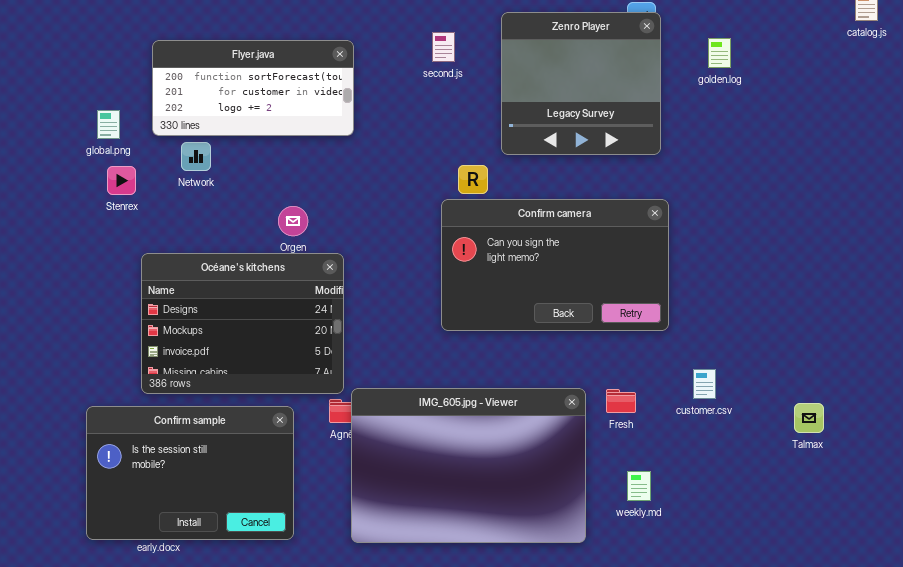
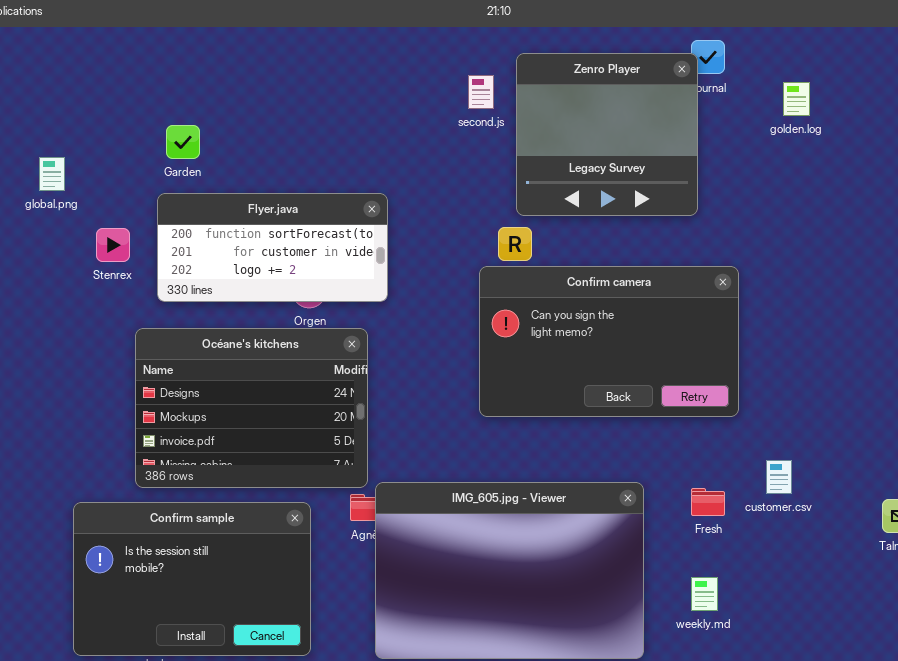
Zenro Player: [501,12,661,155] -> [516,53,698,216], moved
Flyer.java: [152,40,354,136] -> [157,193,388,302], moved
global.png: [97,110,120,139] -> [39,157,65,191], moved
Fresh: [606,389,636,413] -> [691,488,725,516], moved

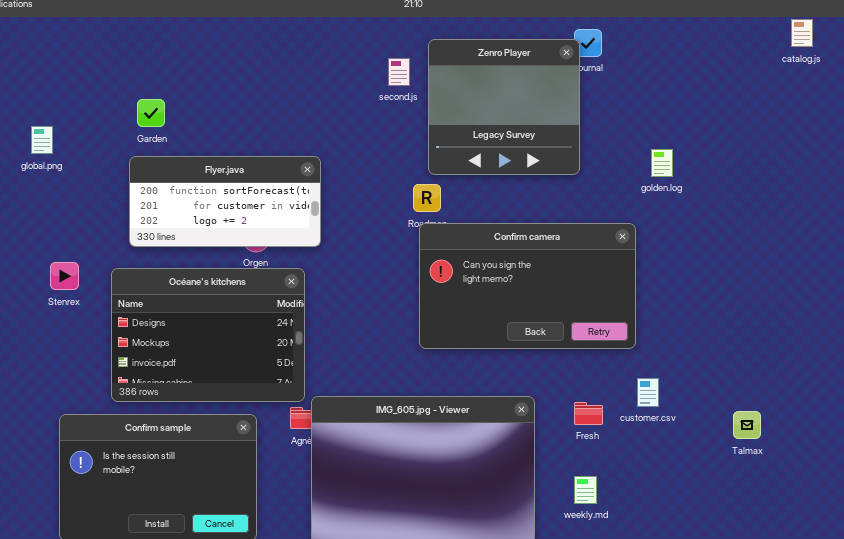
golden.log: [783,82,810,116] -> [651,149,673,177], moved
Stenrex: [96,228,130,262] -> [50,262,79,290], moved
Confirm camera: [479,266,739,417] -> [419,223,636,349], moved

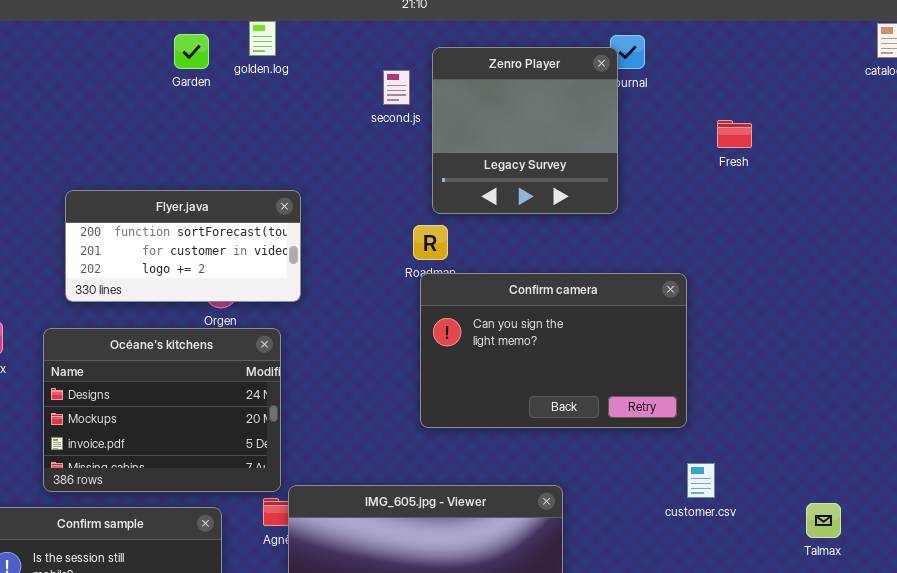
Garden: [137,99,165,127] -> [174,34,209,69], moved
golden.log: [651,149,673,177] -> [249,21,276,56], moved
Fresh: [574,402,603,425] -> [717,120,752,148], moved

